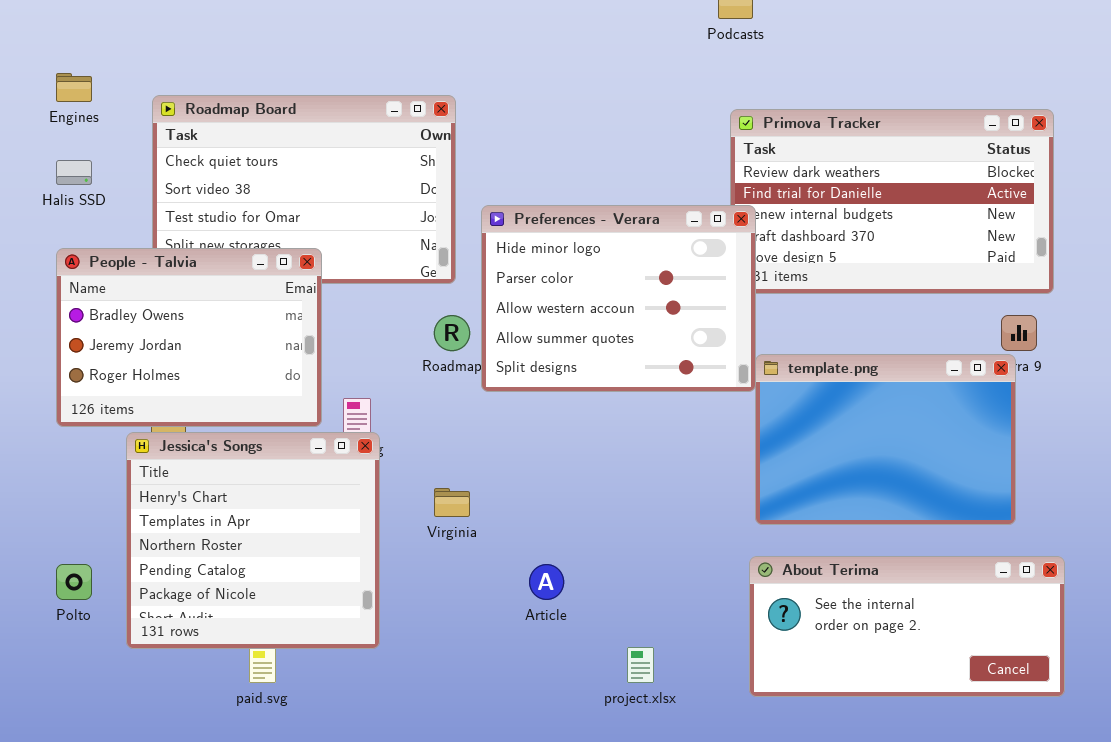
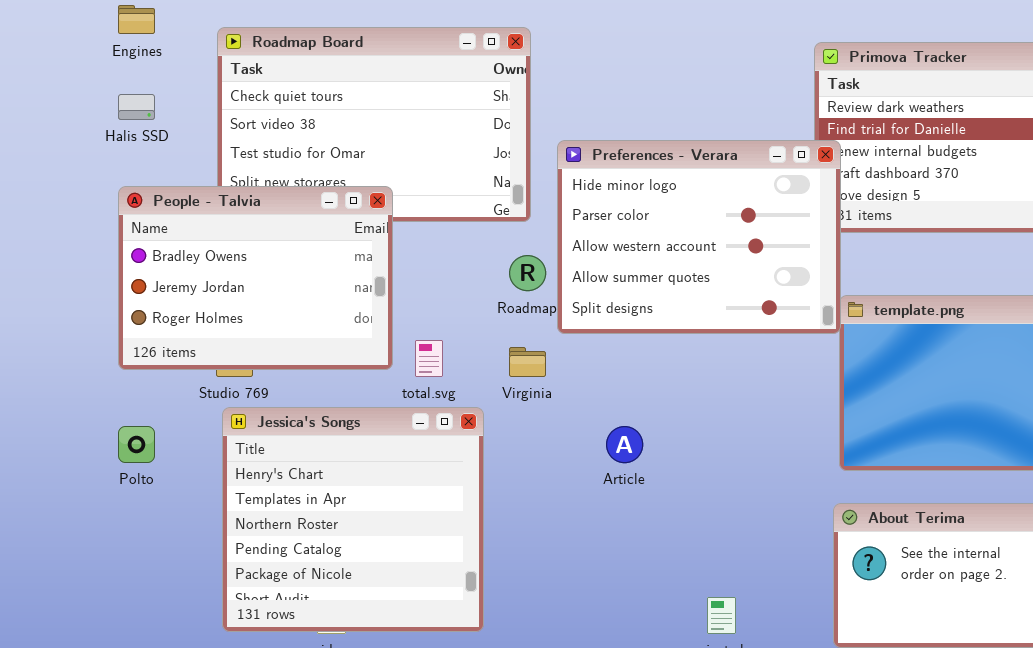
Jessica's Songs: [126,432,380,649] -> [222,407,484,632], moved
Virginia: [434,488,470,517] -> [509,347,546,377], moved
Polto: [56,564,92,600] -> [118,426,155,463], moved
Article: [529,564,564,600] -> [606,426,643,463], moved

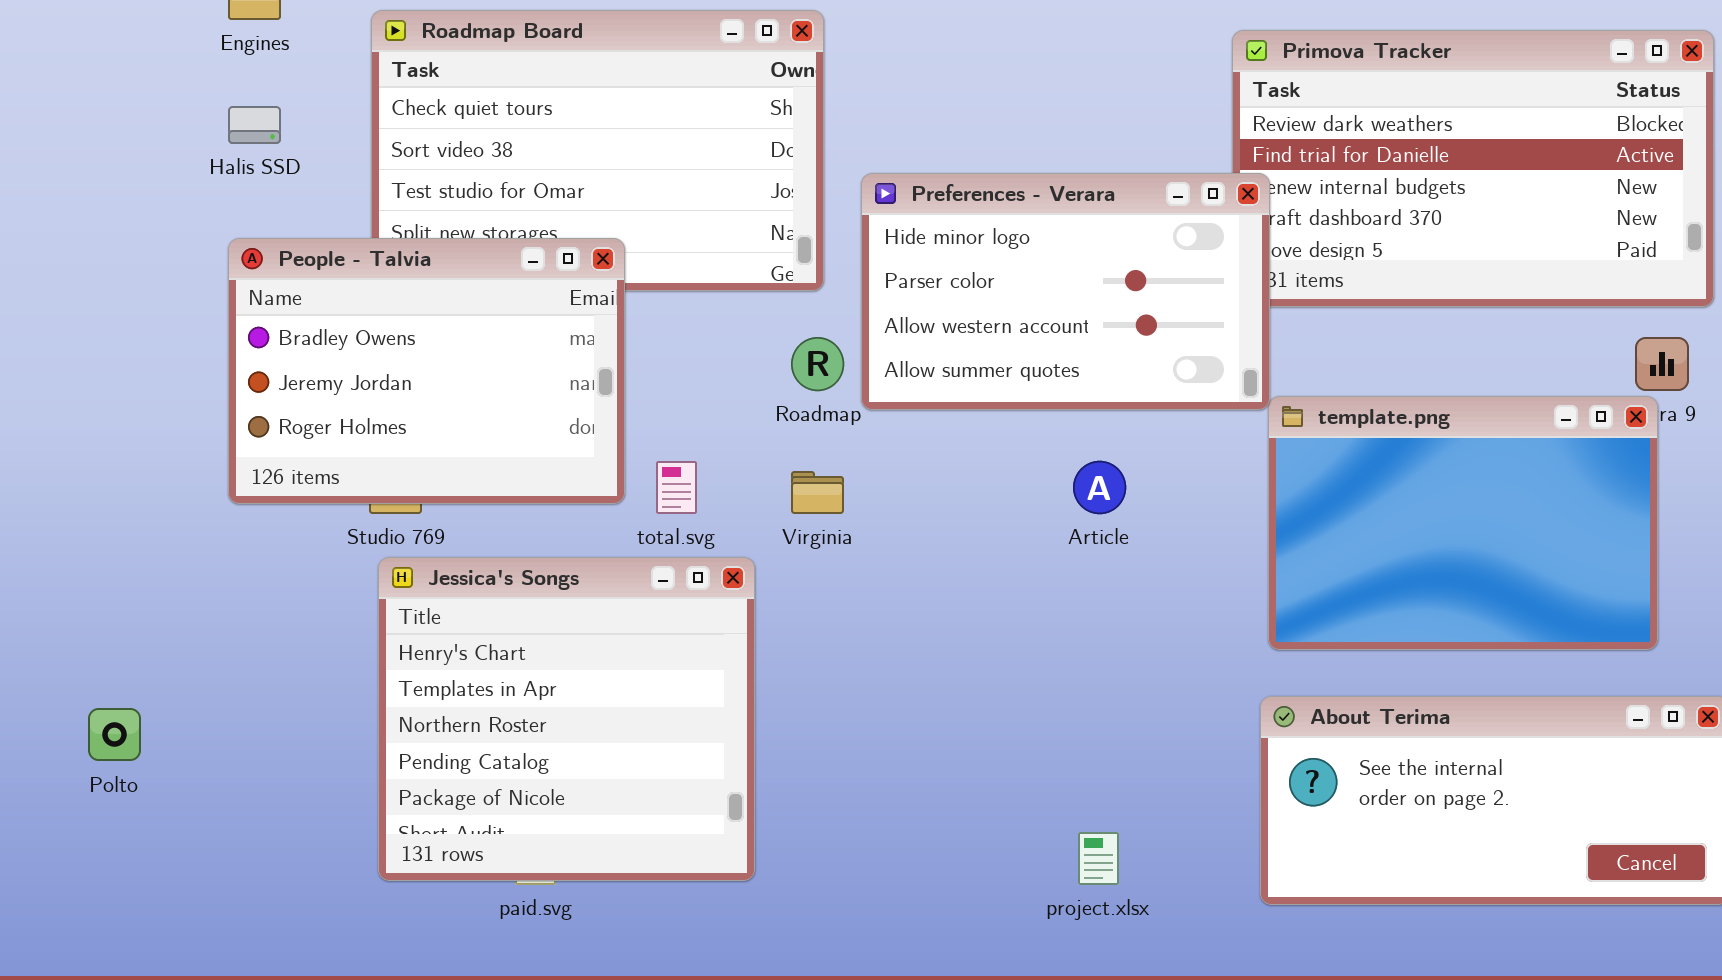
Preferences - Verara: [557,140,841,334] -> [861,173,1270,410], resized
Polto: [118,426,155,463] -> [88,708,141,761], moved
Article: [606,426,643,463] -> [1073,461,1126,514], moved

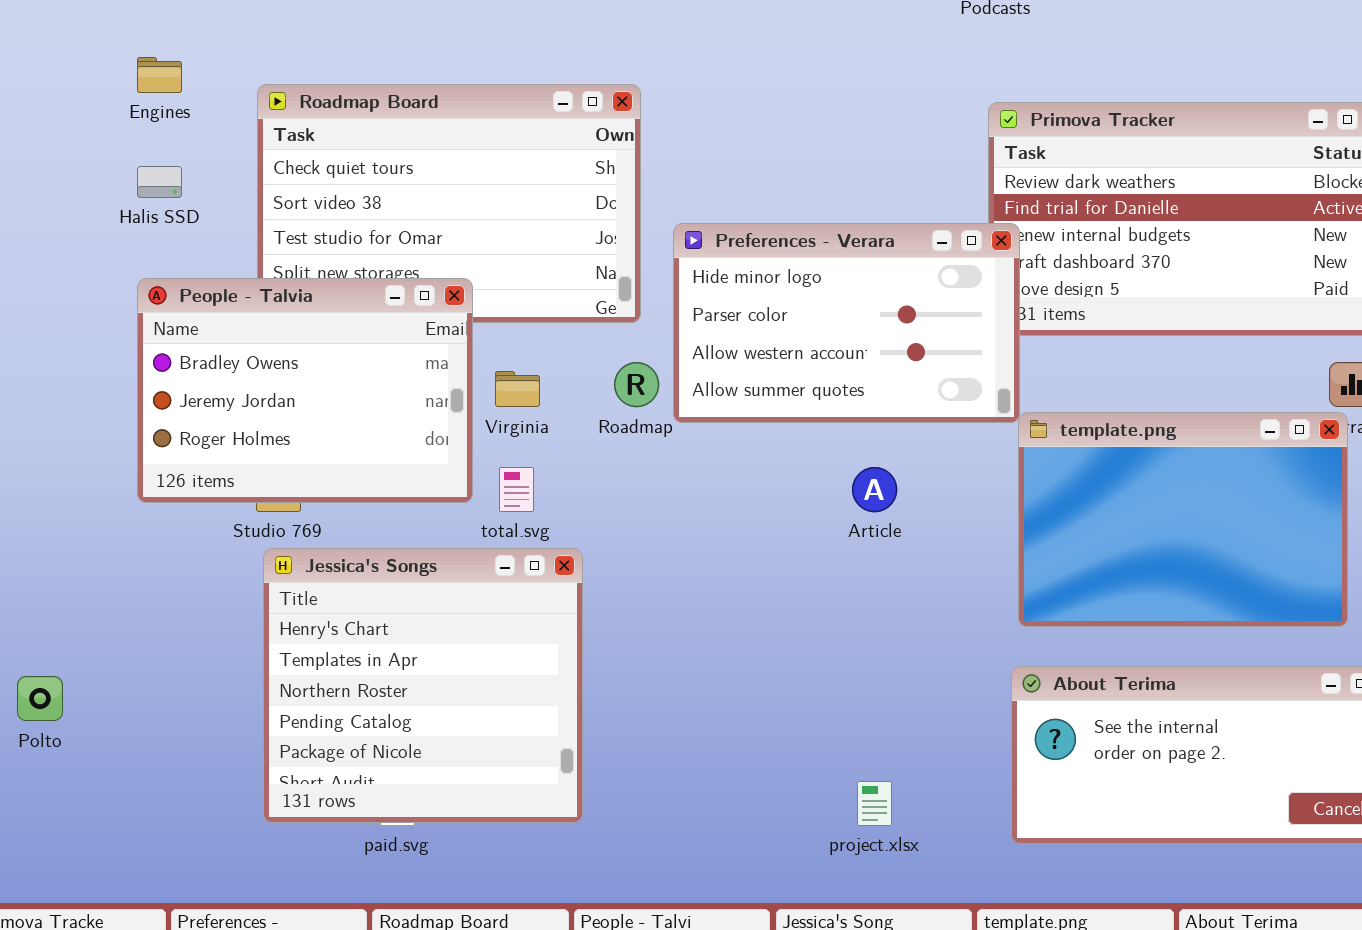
Virginia: [791,471,844,514] -> [495,371,540,407], moved

